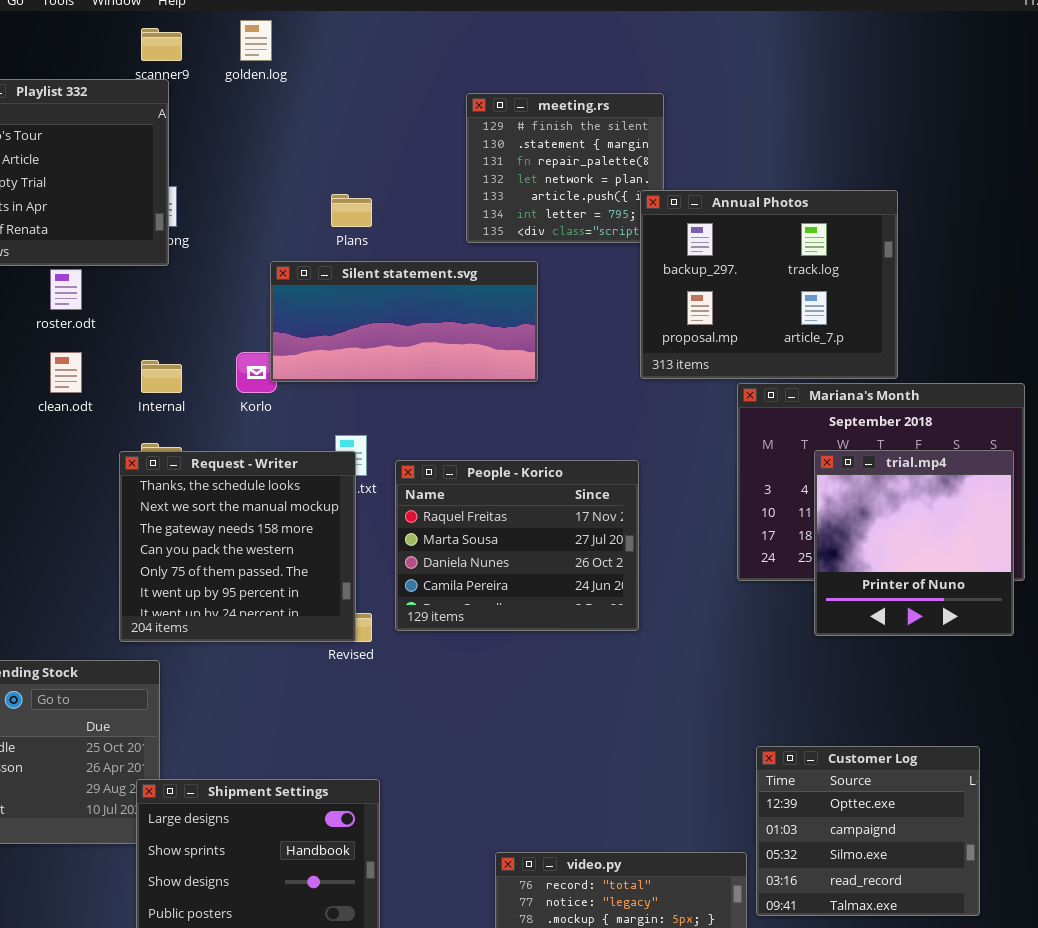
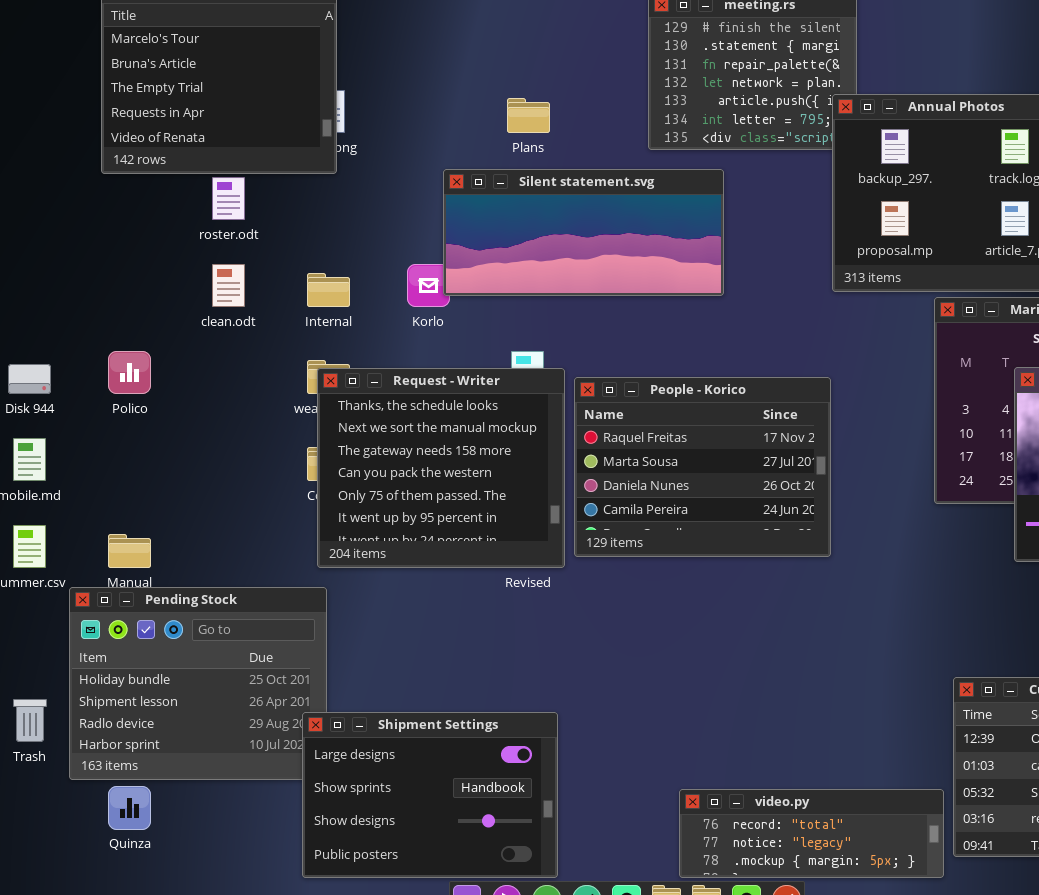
Request - Writer: [119,451,356,642] -> [317,368,565,568], moved

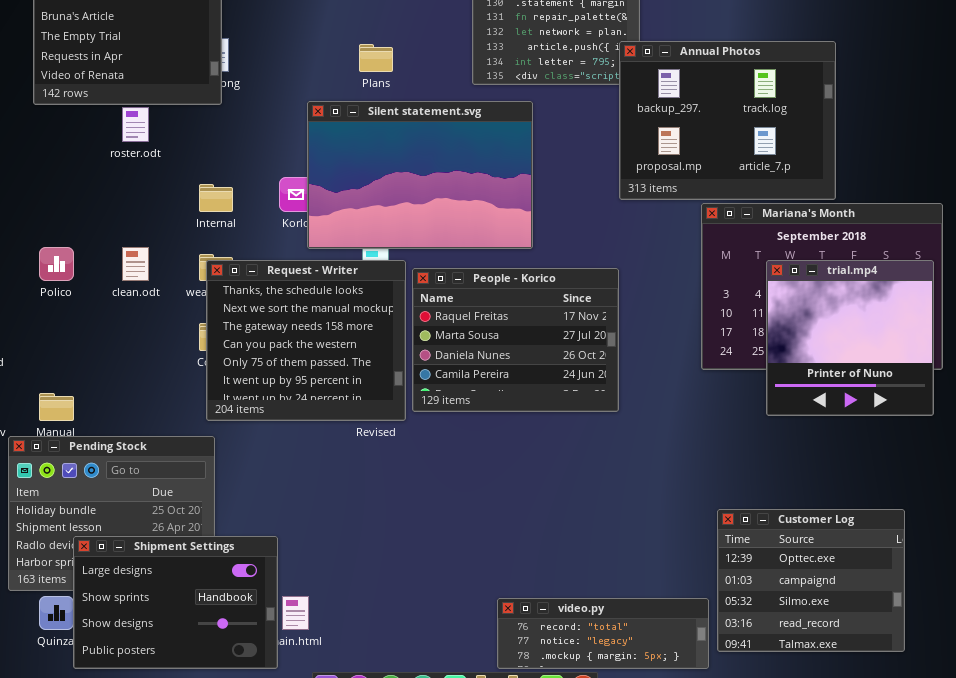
Silent statement.svg: [443,169,724,296] -> [307,101,533,249], resized
clean.odt: [212,264,245,307] -> [122,247,149,281], moved
Shipment Settings: [302,712,558,878] -> [73,536,278,669], moved

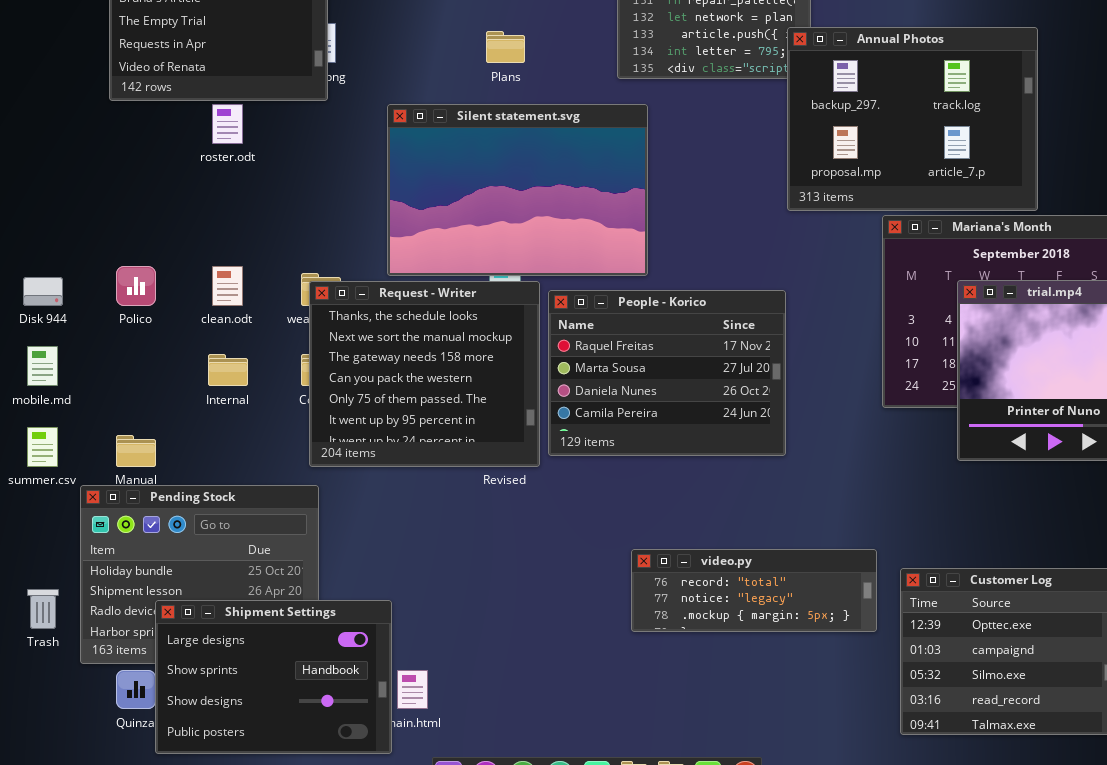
Silent statement.svg: [307,101,533,249] -> [387,104,648,276], moved
Internal: [199,184,233,212] -> [208,354,248,386], moved
video.py: [497,598,709,669] -> [631,549,877,632], moved

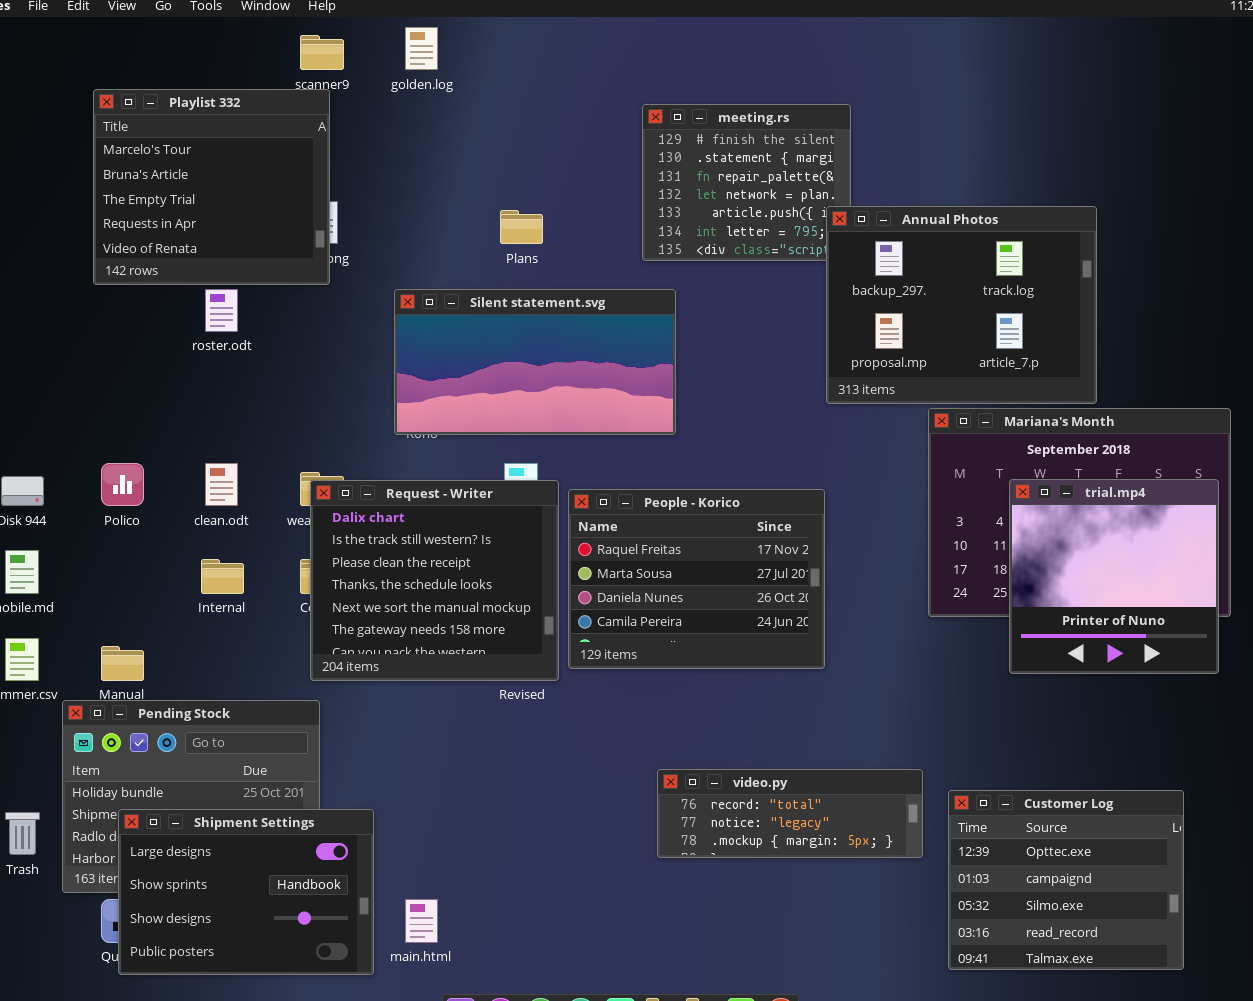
Silent statement.svg: [387,104,648,276] -> [394,289,676,435], resized
Request - Writer: [309,281,540,467] -> [310,480,559,681], scrolled up 3 rows
Shipment Settings: [155,600,392,754] -> [118,809,374,975], moved

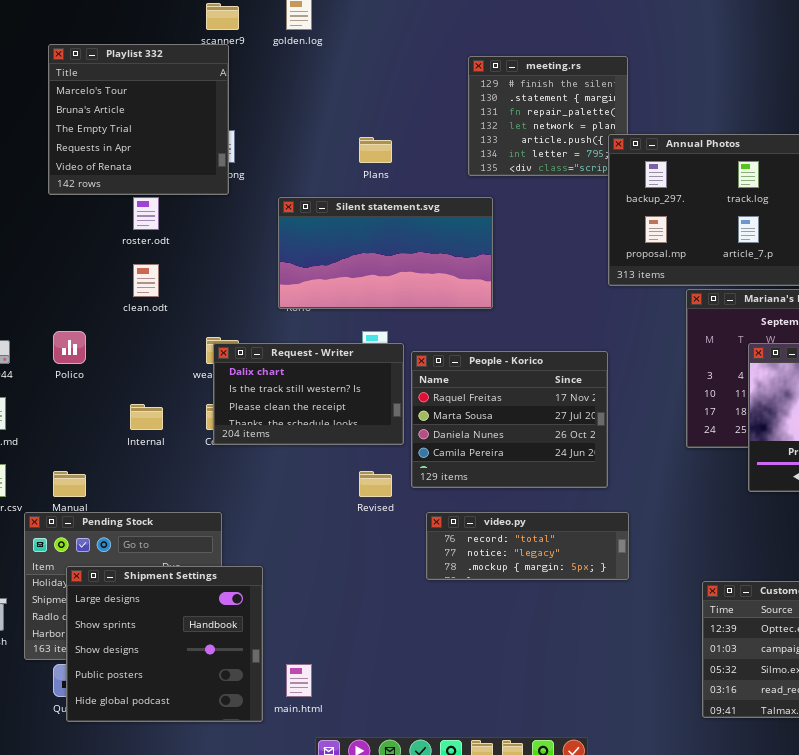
clean.odt: [205,463,238,506] -> [133,264,159,297], moved
Request - Writer: [310,480,559,681] -> [213,343,404,445], resized
video.py: [657,769,923,858] -> [426,512,629,580], moved
Shipment Settings: [118,809,374,975] -> [66,566,263,722], resized

